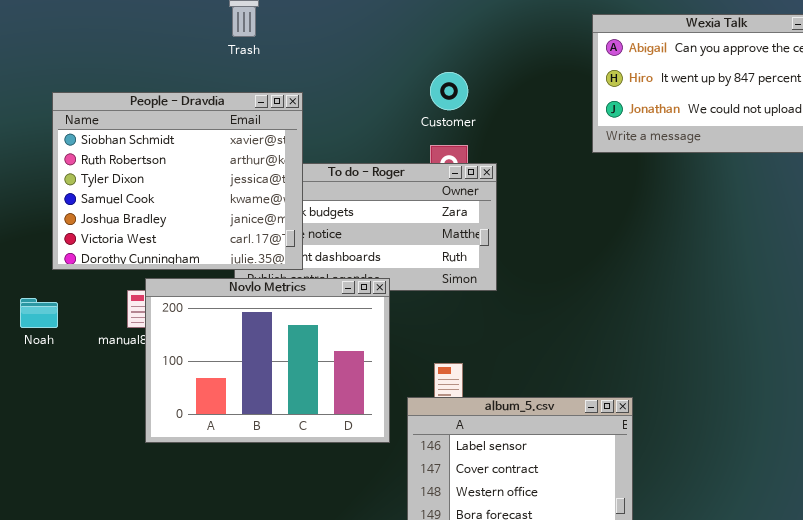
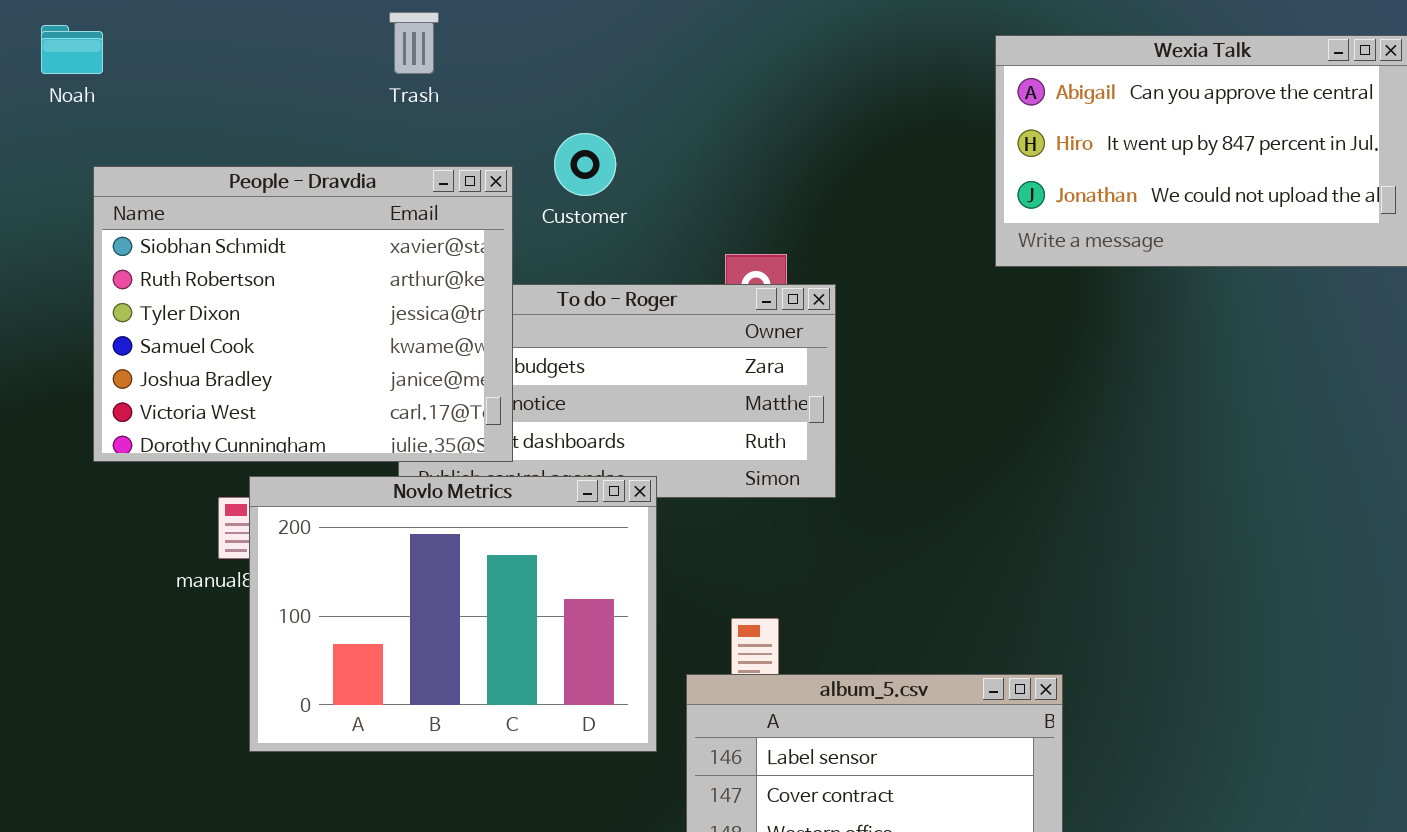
Customer: [430,72,468,110] -> [554,133,616,196], moved
Noah: [20,298,58,328] -> [41,25,103,74], moved

